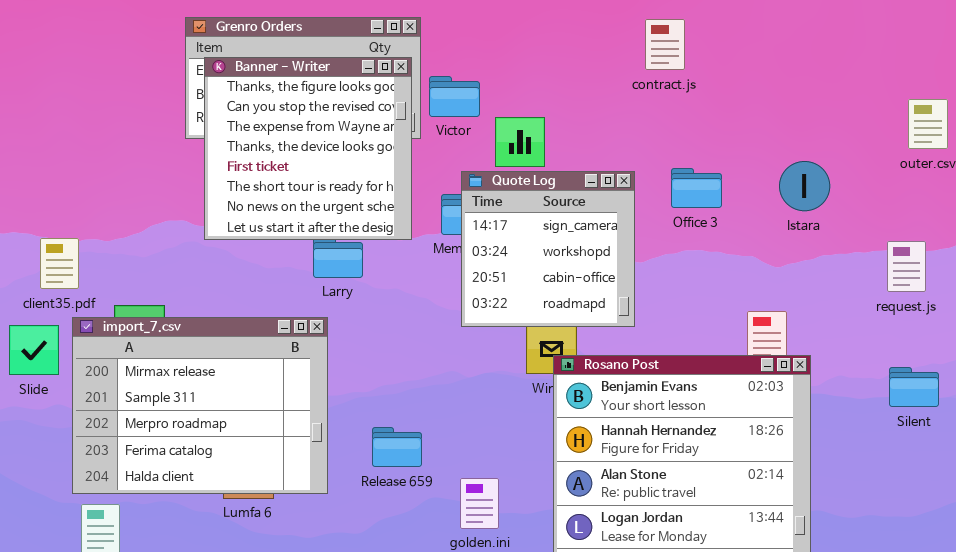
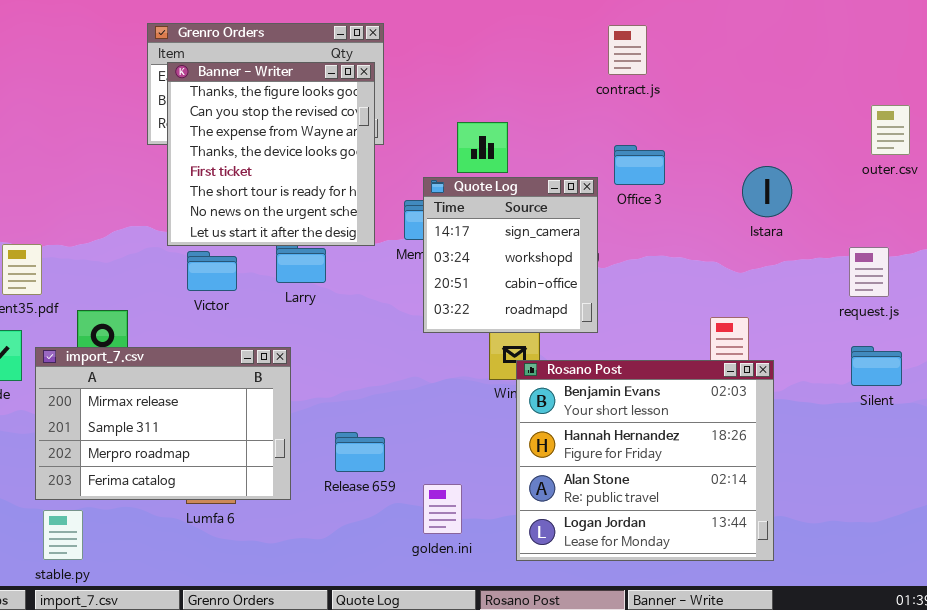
Victor: [429,76,480,117] -> [187,251,237,291], moved
Office 3: [671,168,722,208] -> [614,145,665,185], moved
import_7.csv: [72,317,328,494] -> [35,347,291,500], resized
Silent: [889,367,939,407] -> [851,346,902,386], moved

